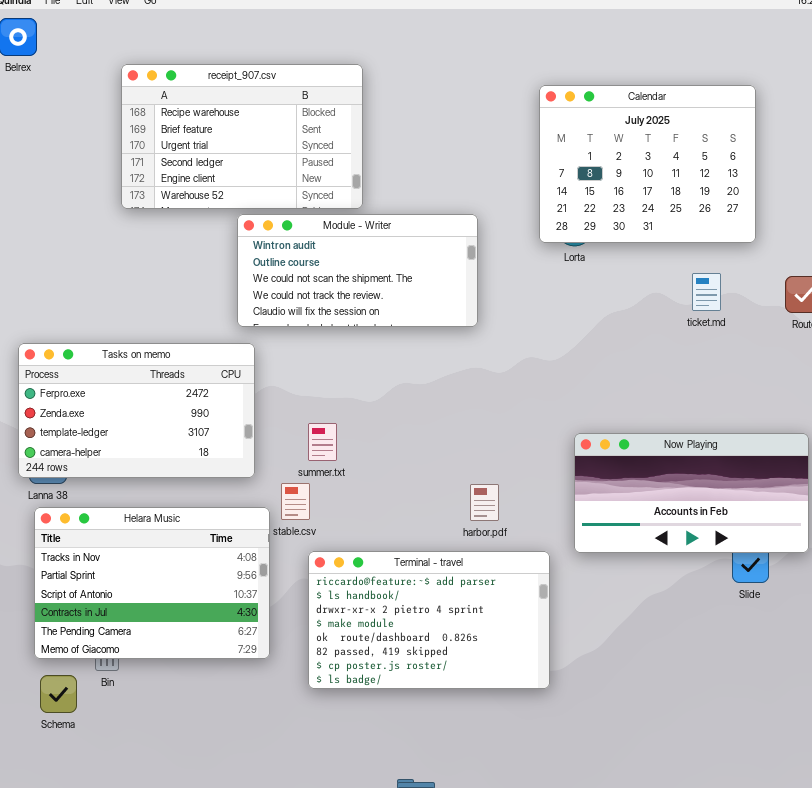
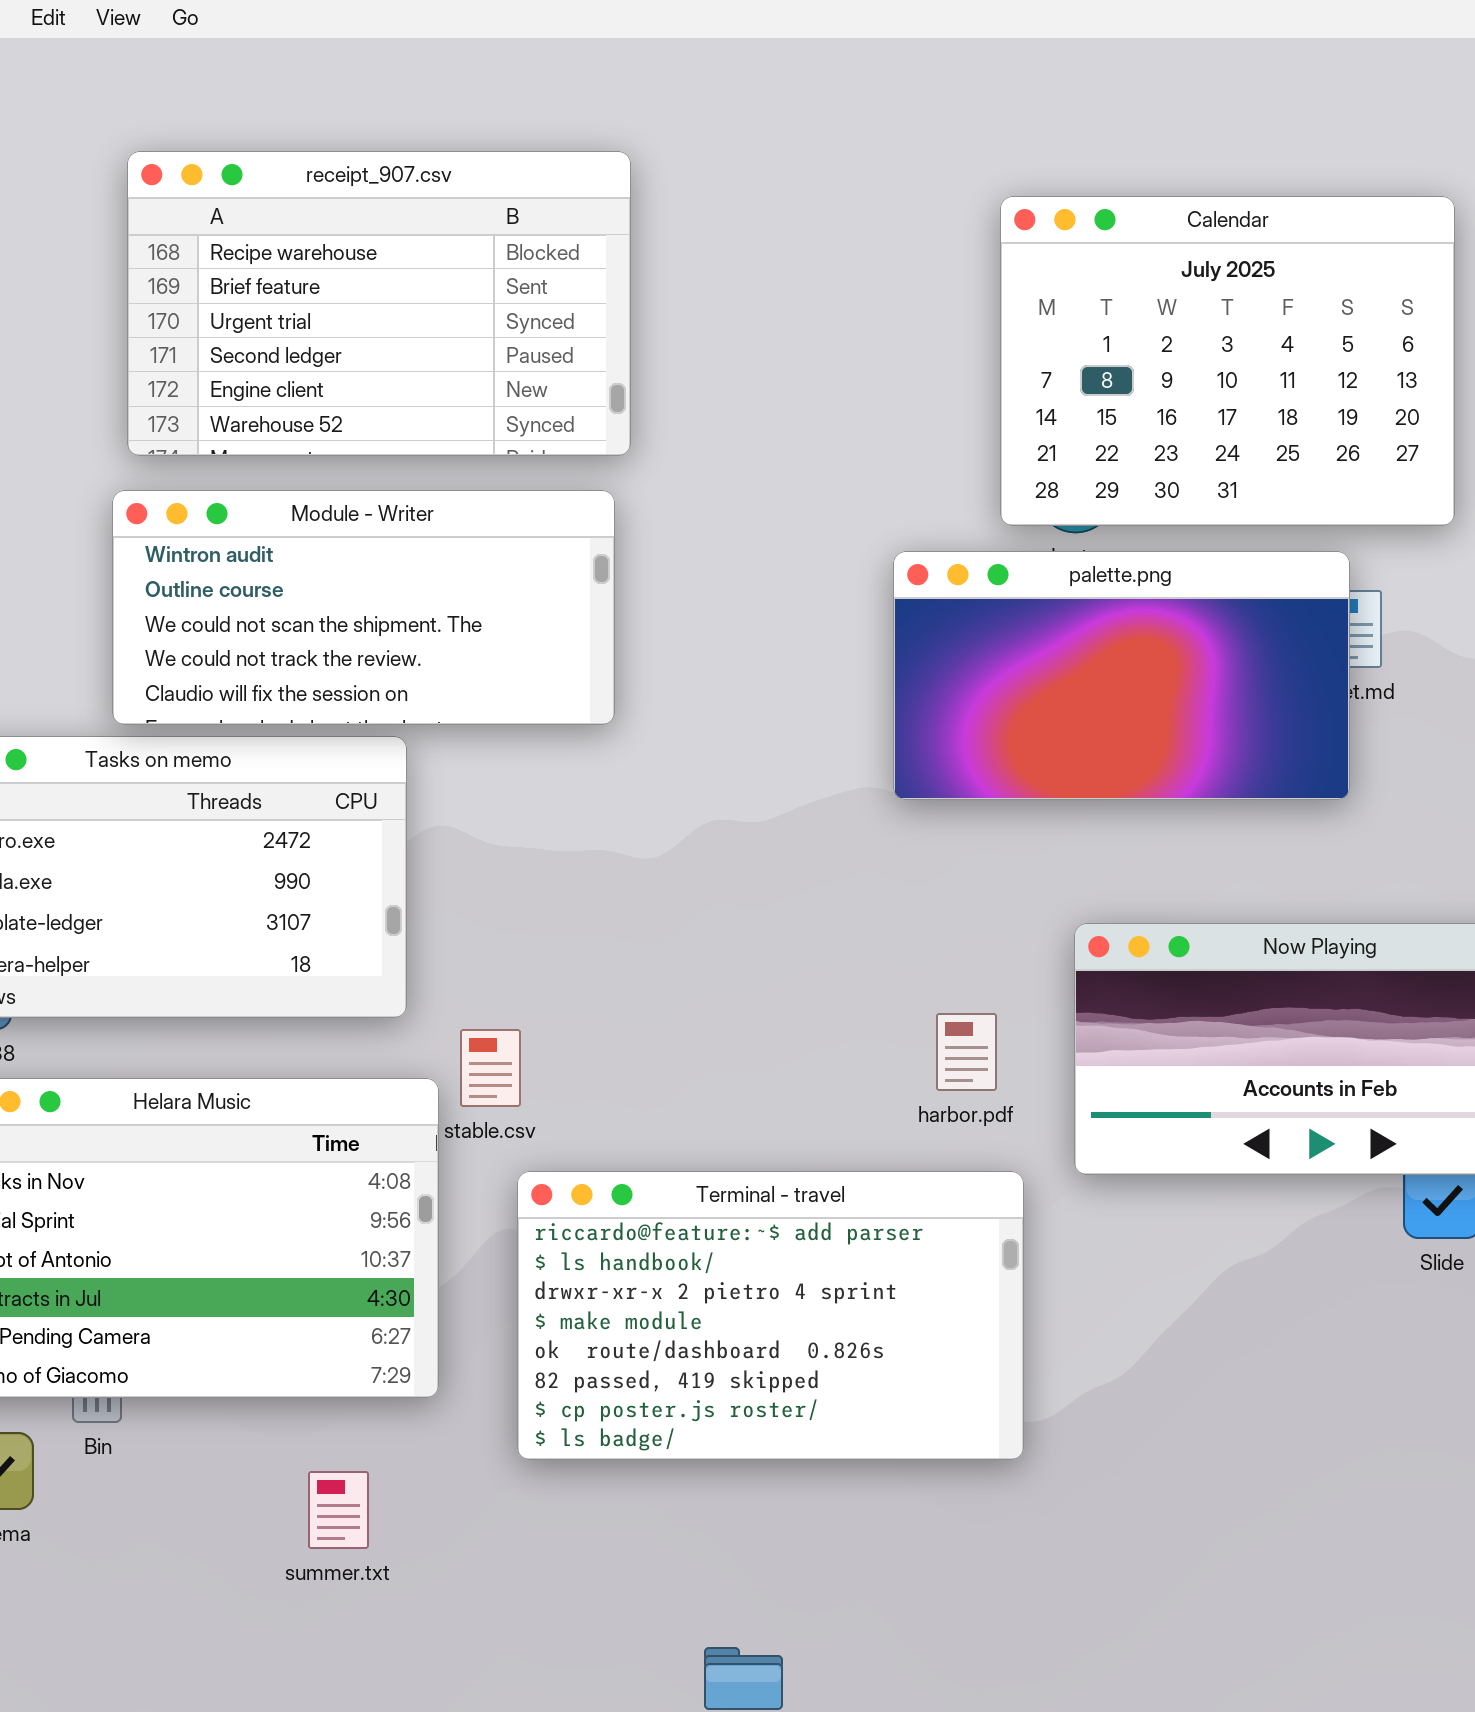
Module - Writer: [237,214,478,327] -> [112,490,615,725], moved
palette.png: none -> [893,551,1350,800], opened
summer.txt: [308,423,337,461] -> [308,1471,369,1549], moved
harbor.pdf: [470,484,499,521] -> [936,1013,997,1091], moved

